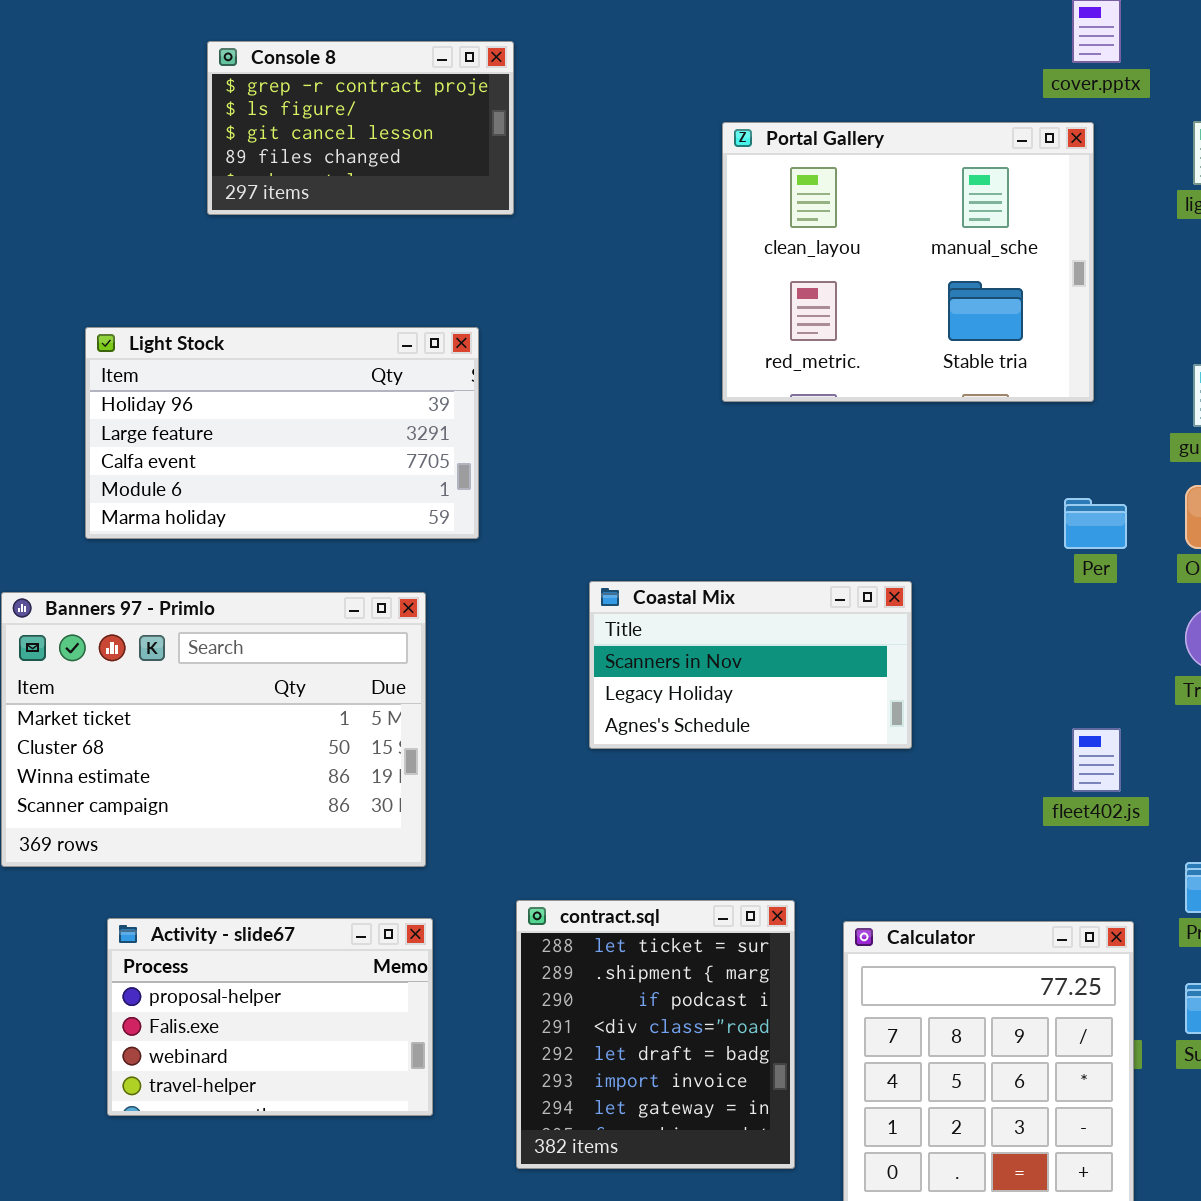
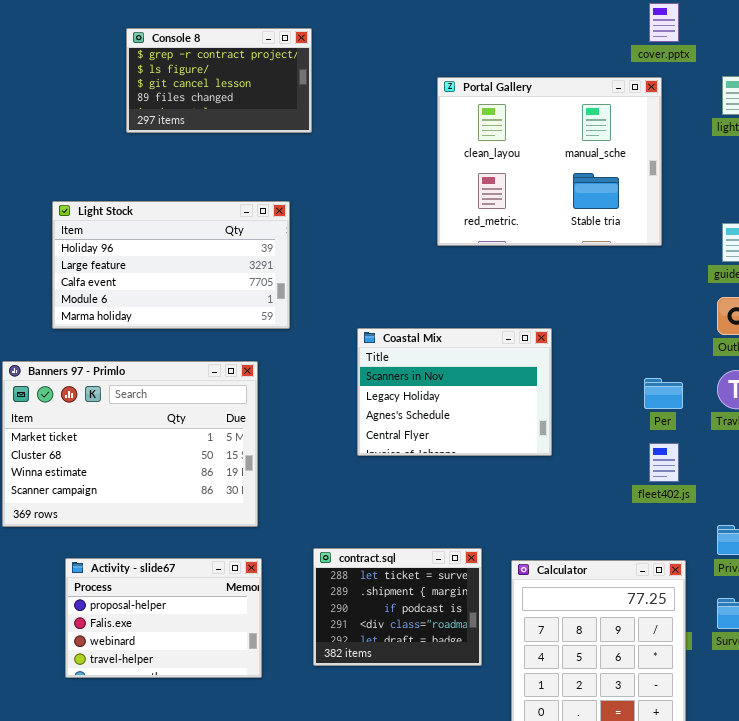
Per: [1064,498,1127,549] -> [644,378,683,409], moved
Coastal Mix: [589,581,912,749] -> [357,328,552,456], resized
contract.sql: [516,900,795,1169] -> [313,548,482,666], resized

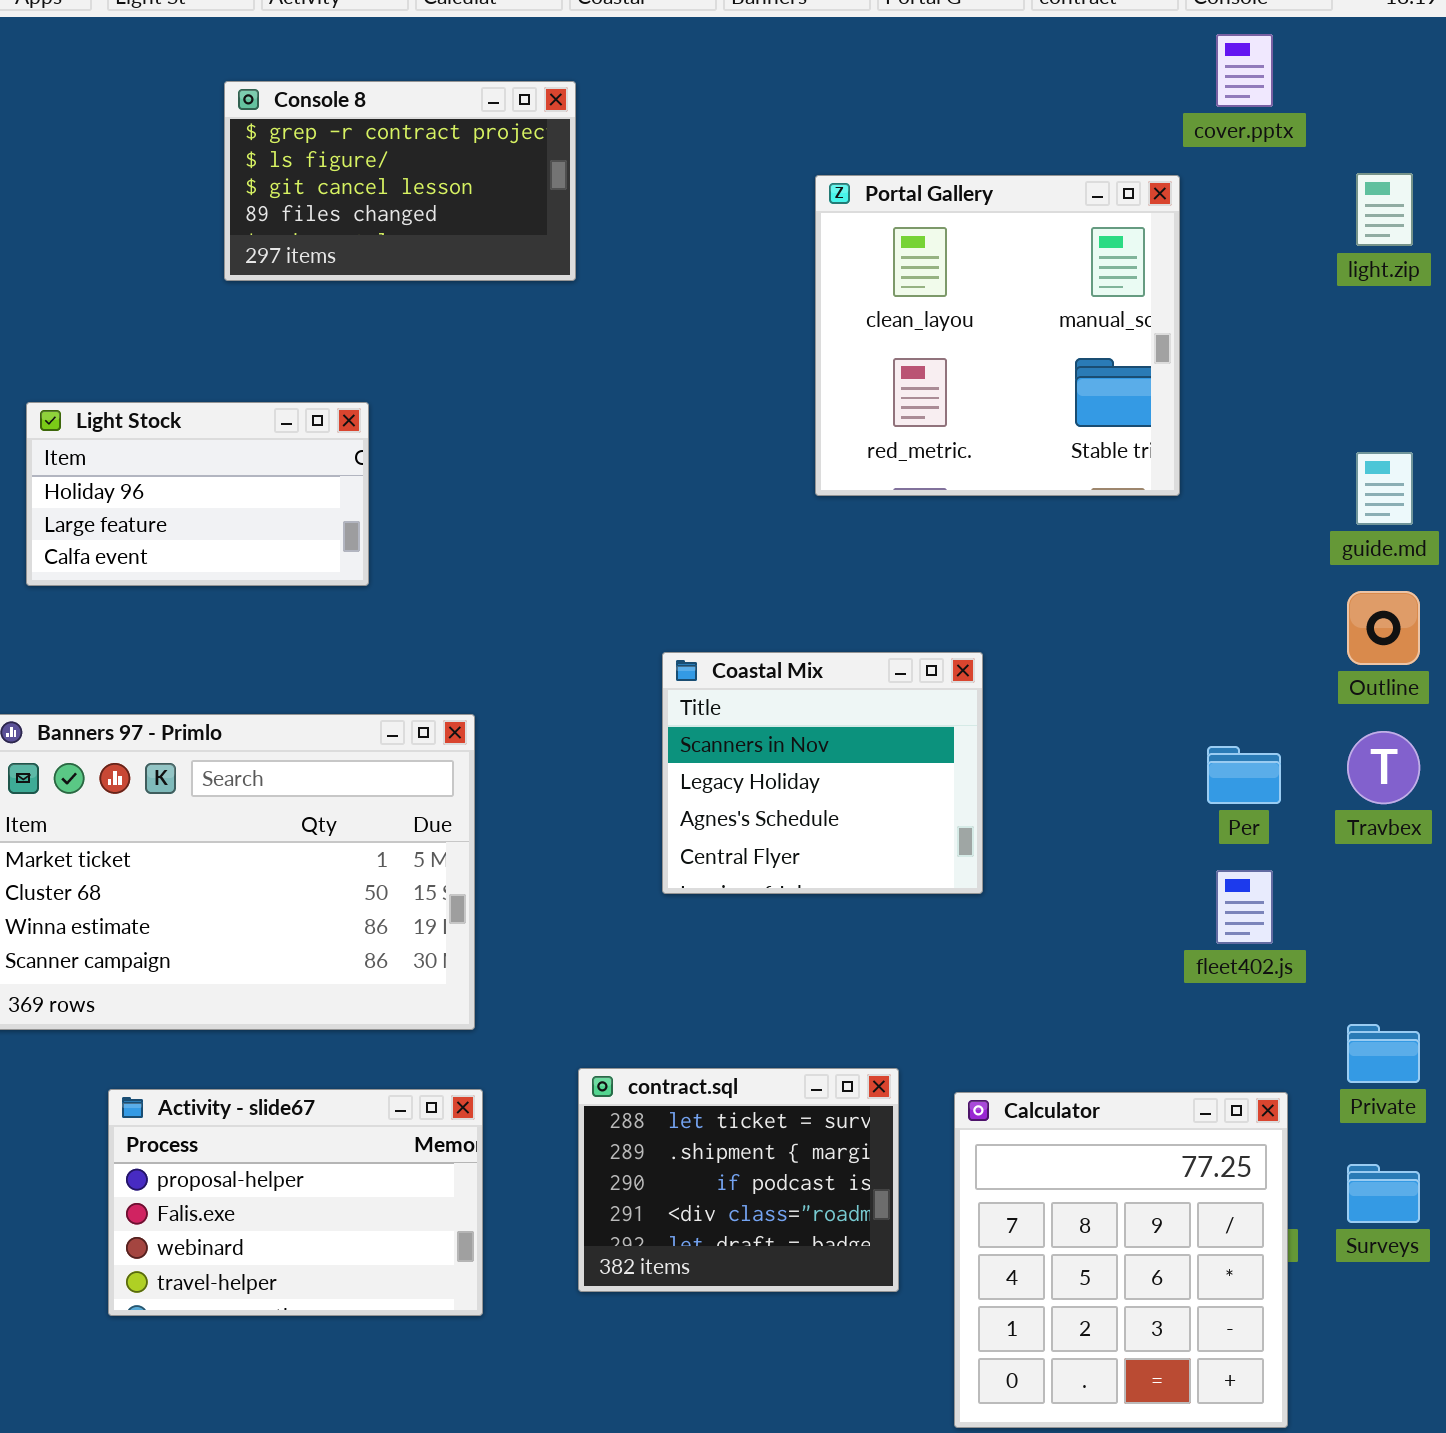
Portal Gallery: [437,77,662,246] -> [815,175,1180,496], resized
Light Stock: [52,201,290,329] -> [26,402,369,586], moved, resized
Coastal Mix: [357,328,552,456] -> [662,652,983,894], resized

